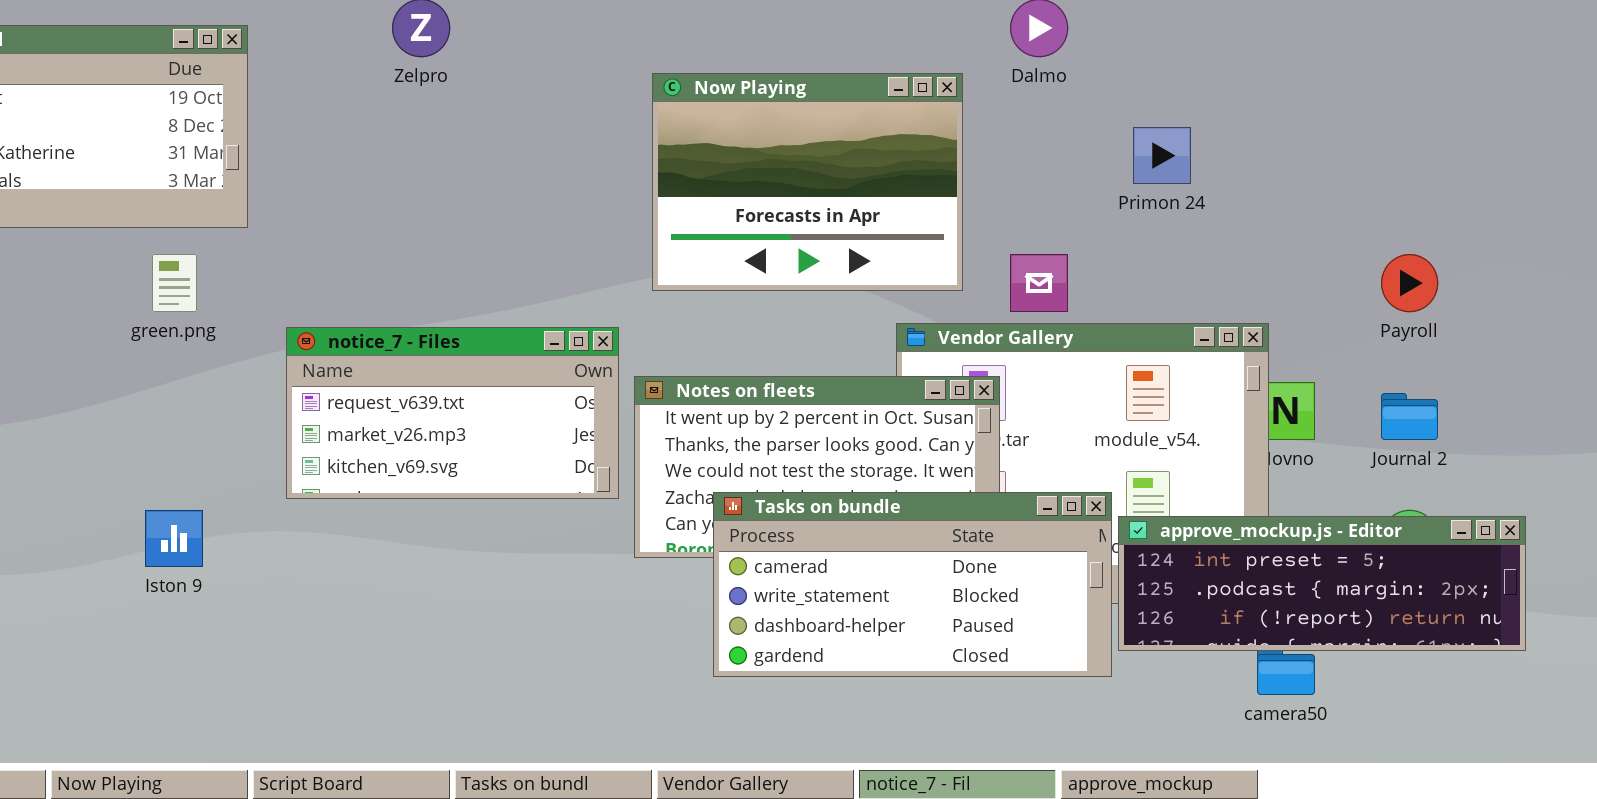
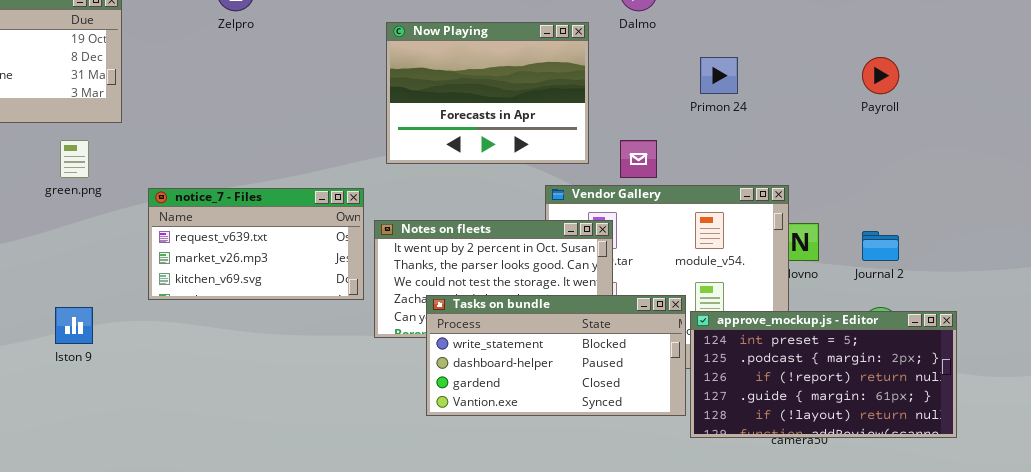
Payroll: [1381,254,1438,312] -> [862,57,899,94], moved
Tasks on bundle: [713,492,1112,677] -> [426,295,686,416], scrolled down 1 row
approve_mockup.js - Editor: [1118,516,1526,651] -> [690,311,957,438], resized

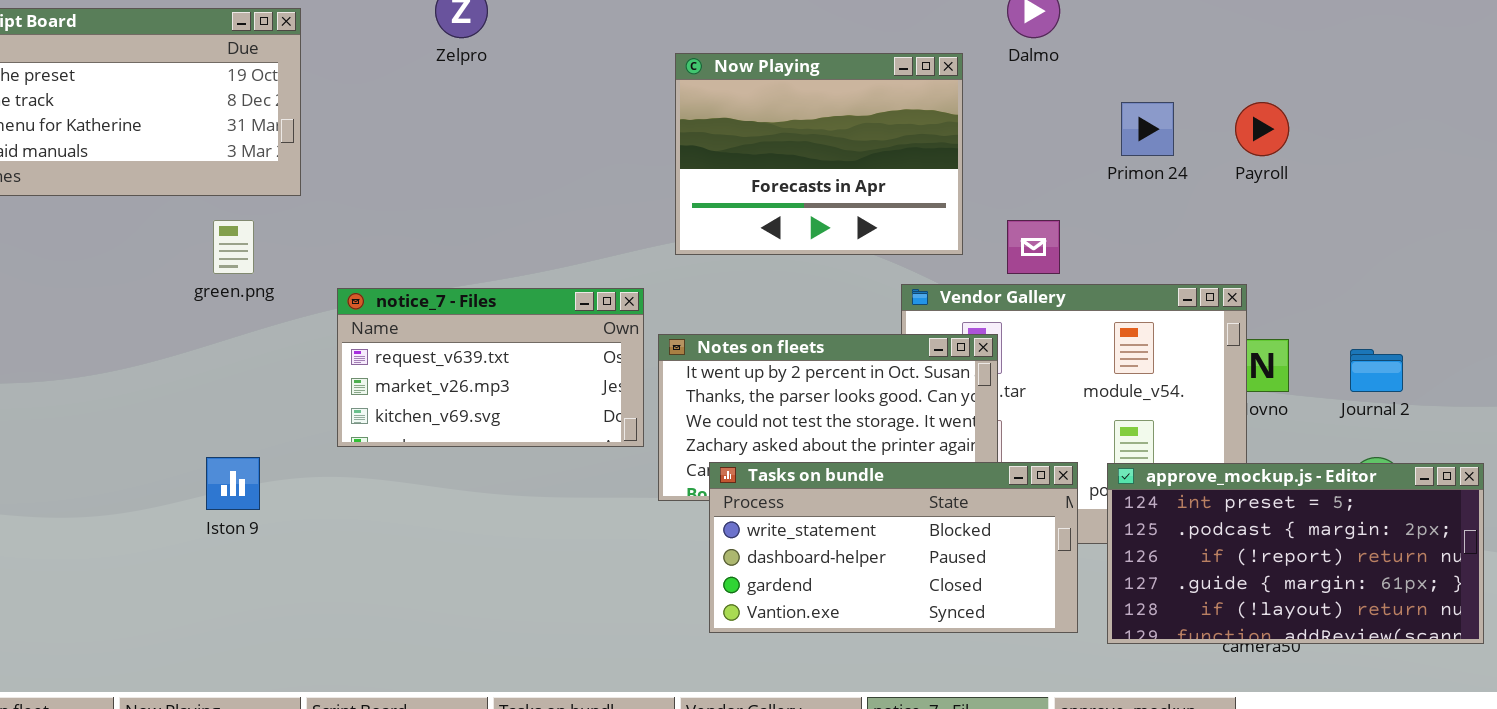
Payroll: [862,57,899,94] -> [1235,102,1289,156], moved
Tasks on bundle: [426,295,686,416] -> [709,462,1078,633], moved

